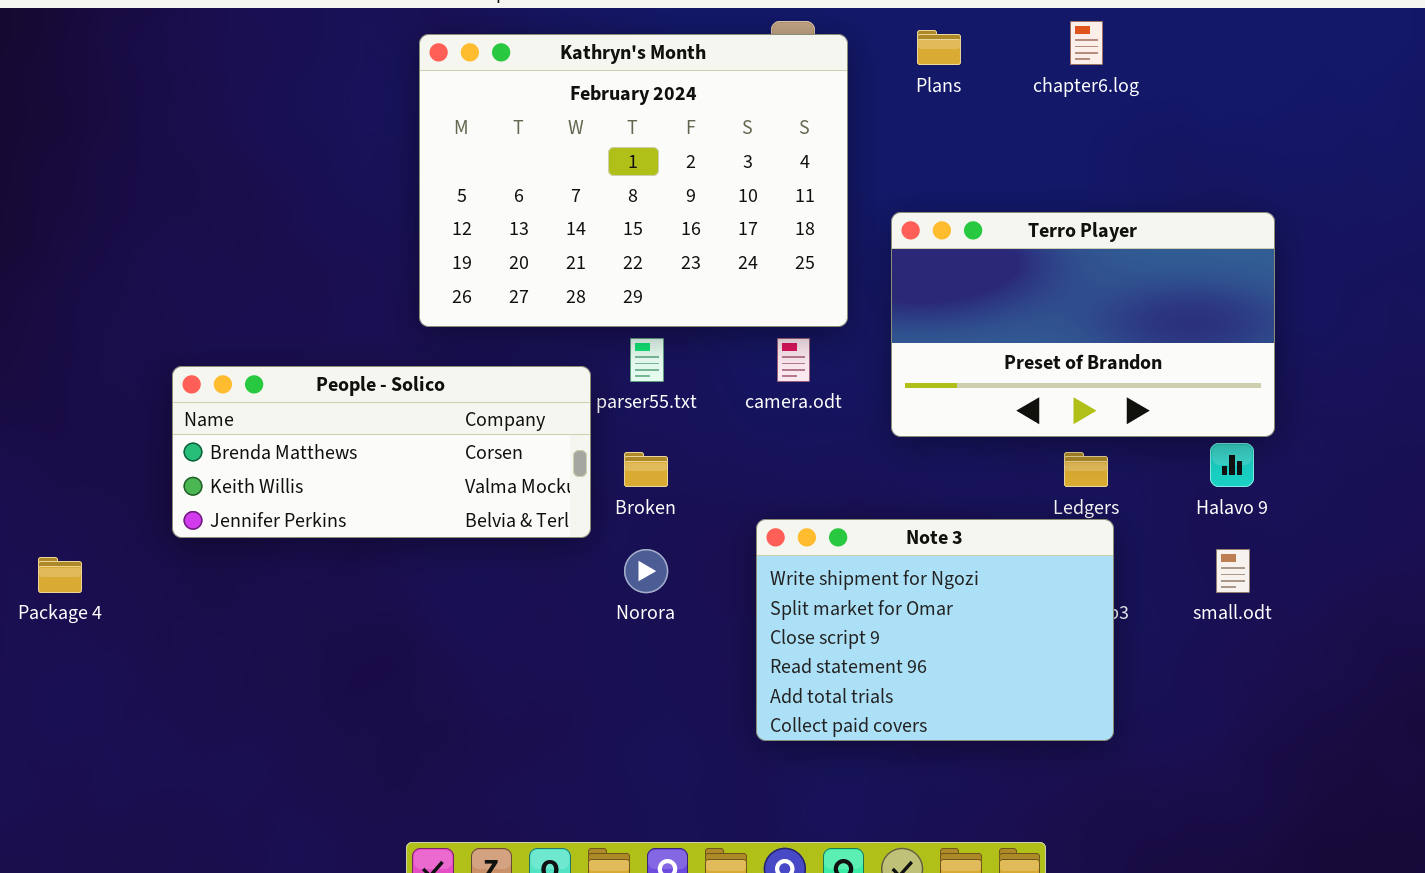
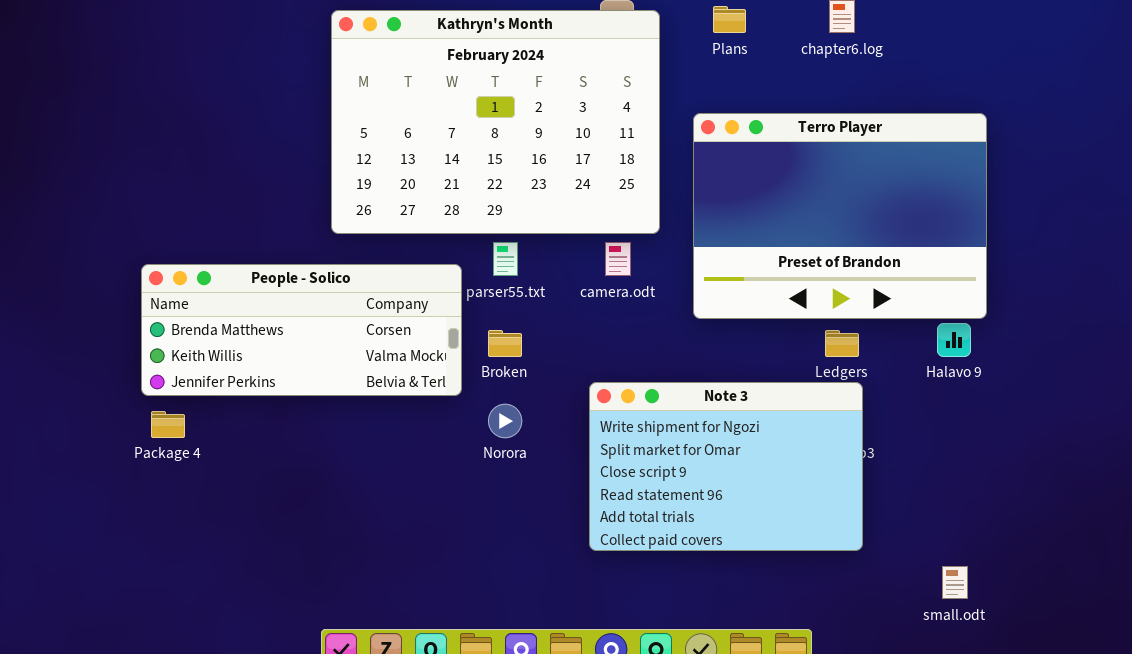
Terro Player: [891,212,1275,437] -> [693,113,987,319], resized
small.odt: [1216,549,1250,593] -> [942,566,968,599], moved
Package 4: [38,557,82,593] -> [151,411,185,438], moved

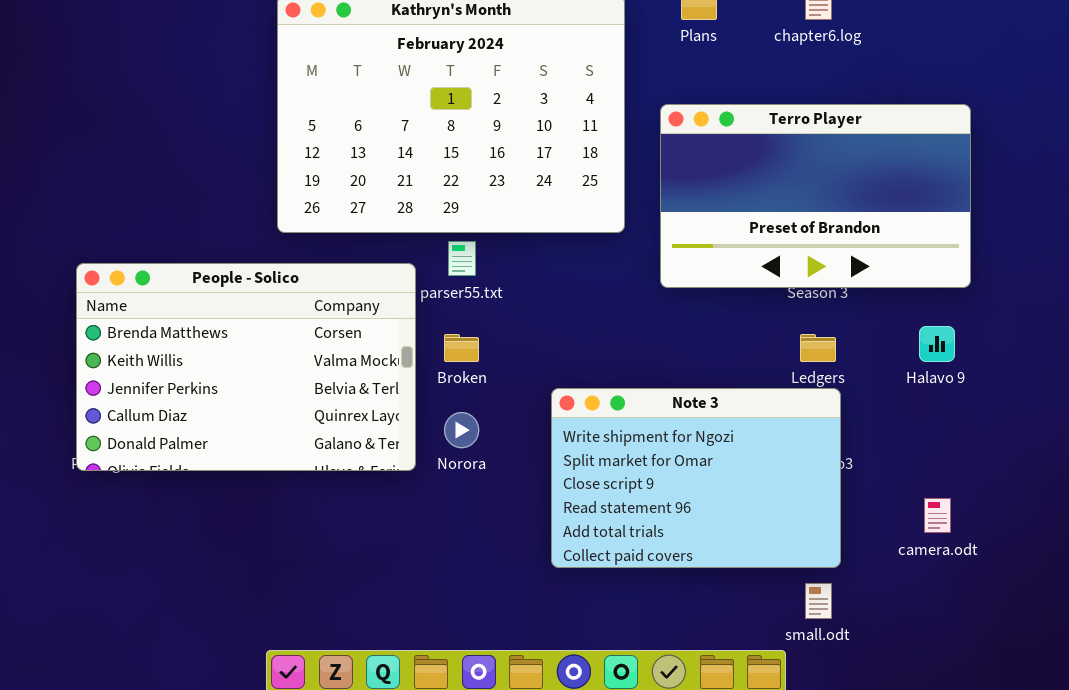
Terro Player: [693,113,987,319] -> [660,104,971,288], resized
camera.odt: [605,242,631,276] -> [924,498,951,533], moved
People - Solico: [141,264,462,396] -> [76,263,416,471], resized
small.odt: [942,566,968,599] -> [805,583,832,619], moved

